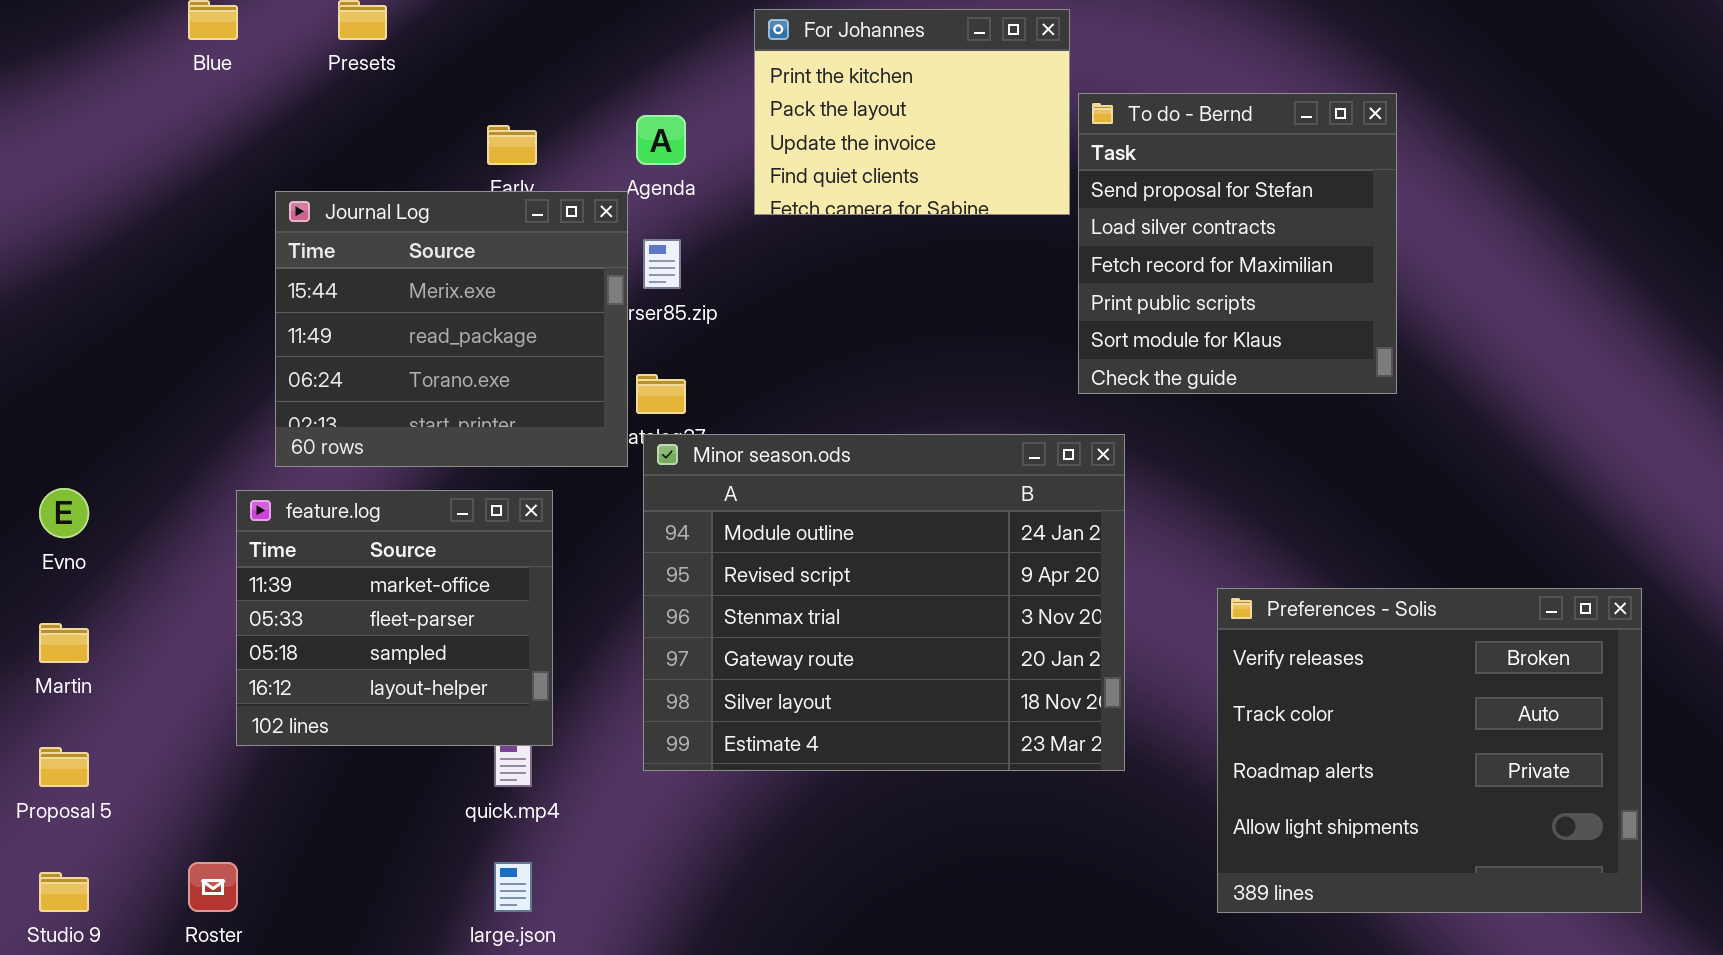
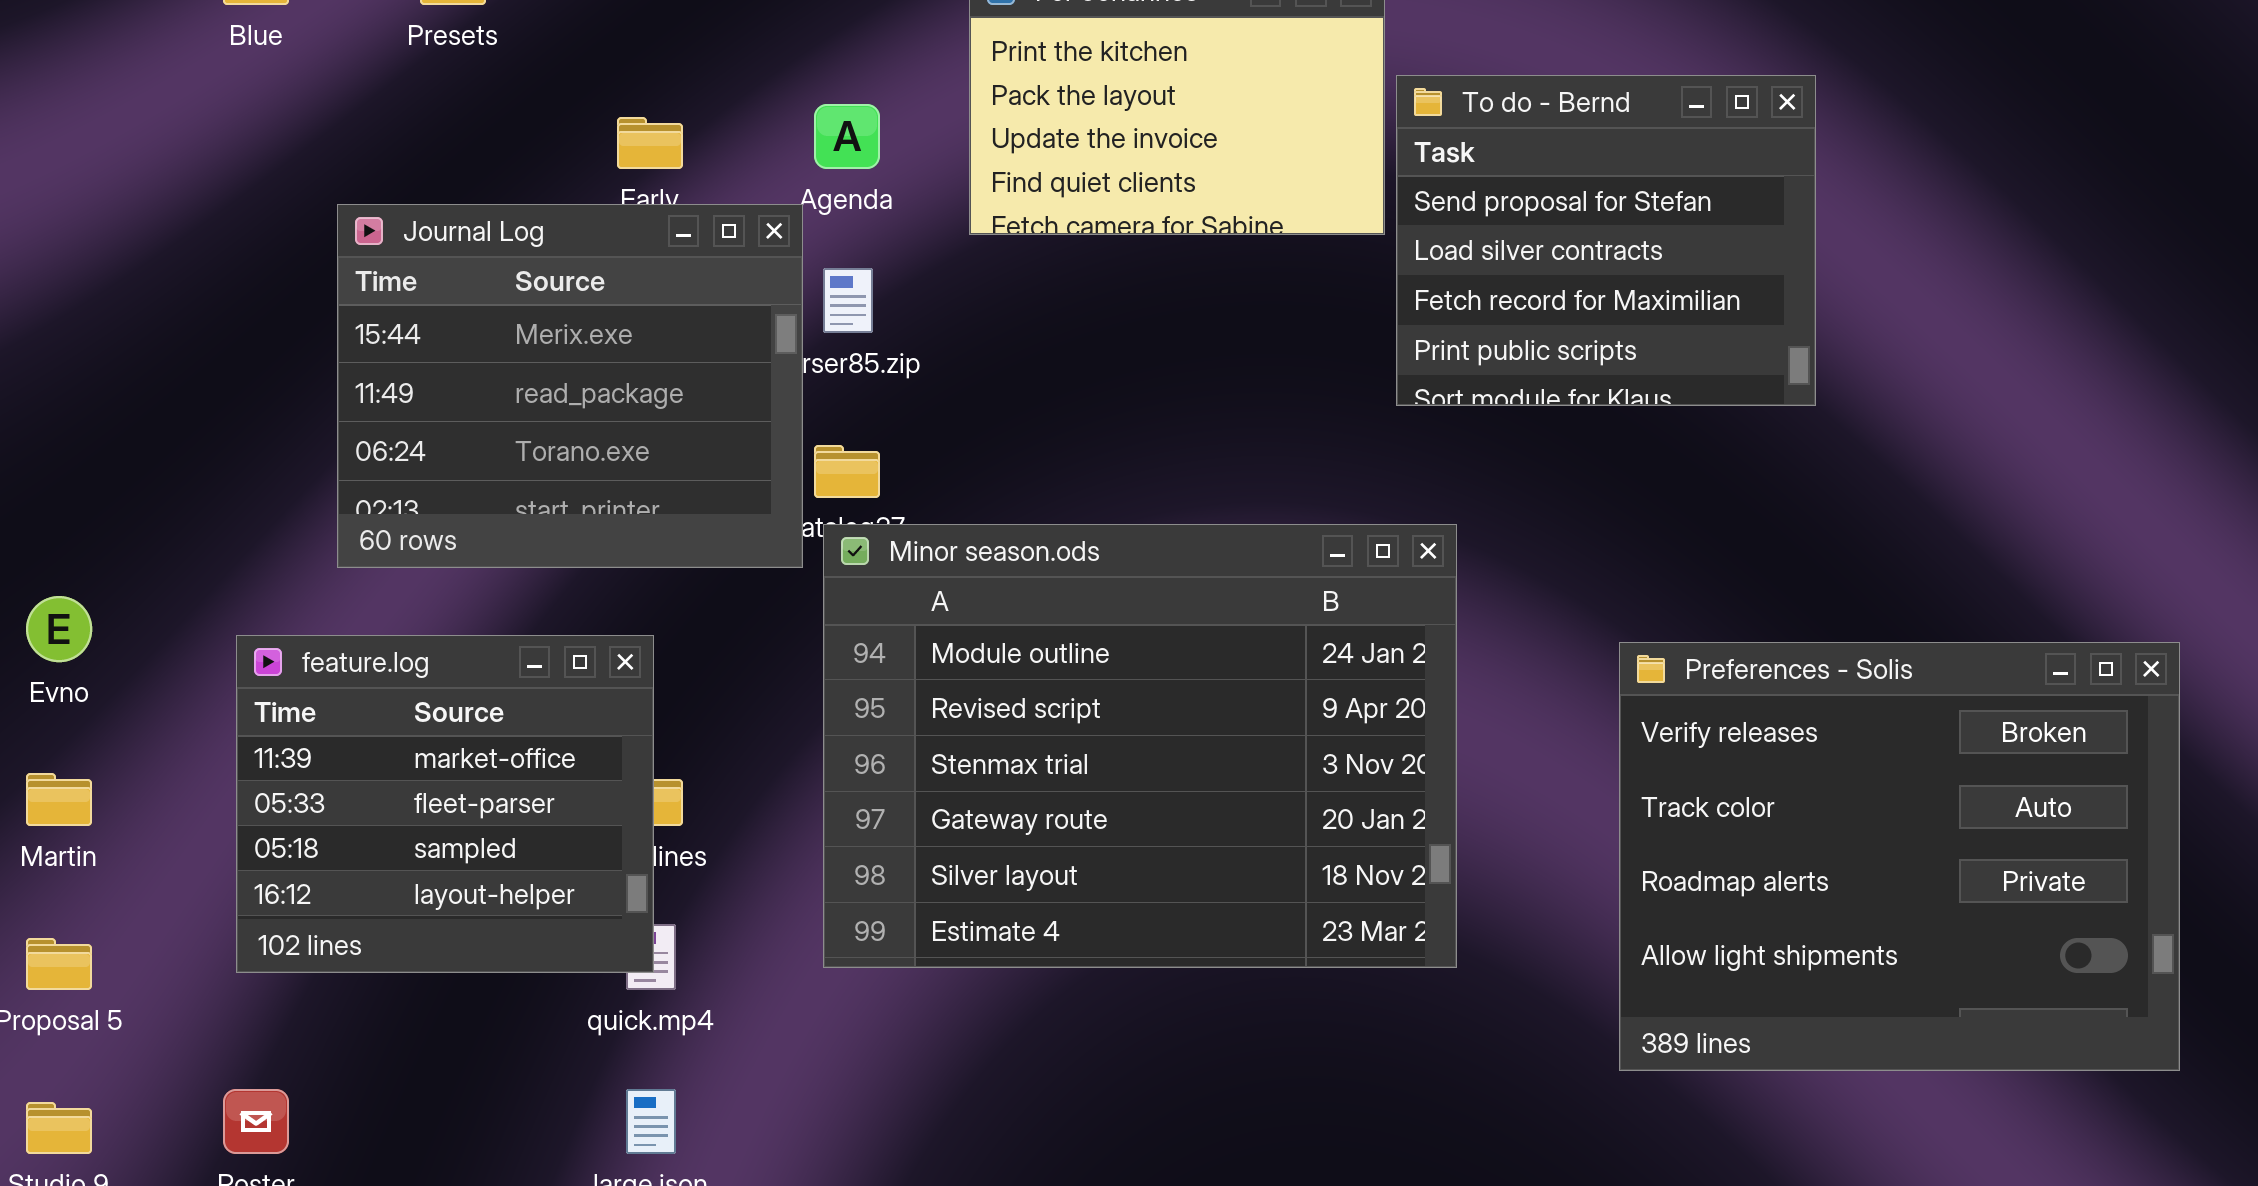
To do - Bernd: [1078,93,1397,394] -> [1396,75,1816,406], resized
feature.log: [236,490,553,746] -> [236,635,654,973], moved
Preferences - Solis: [1217,588,1642,913] -> [1619,642,2180,1071], moved

